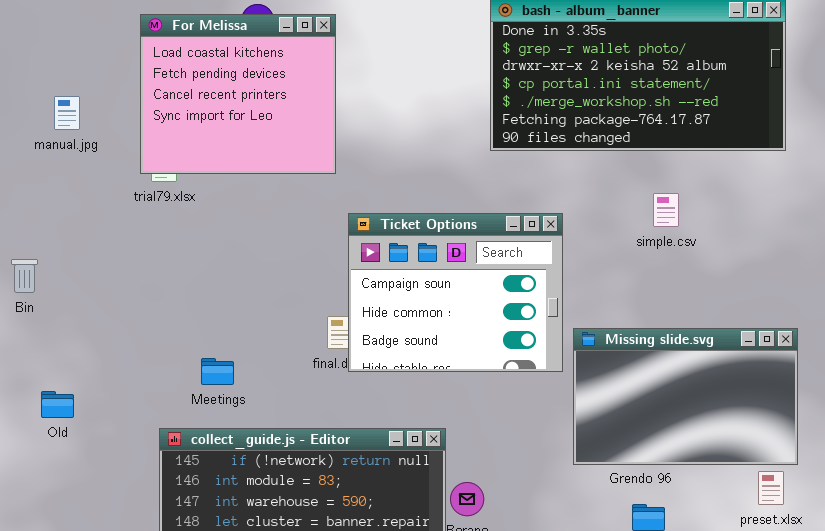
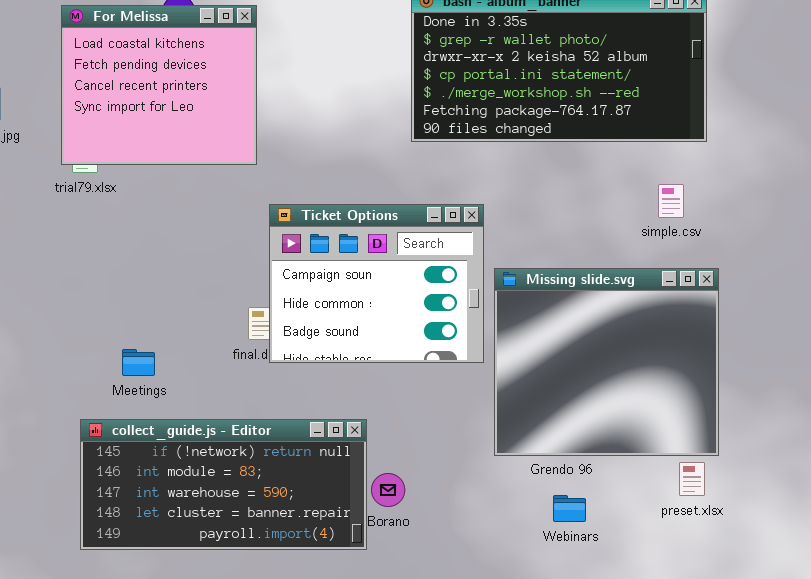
simple.csv: [653,193,679,227] -> [658,184,684,218], moved
Missing slide.svg: [573,328,798,465] -> [494,268,719,456], resized

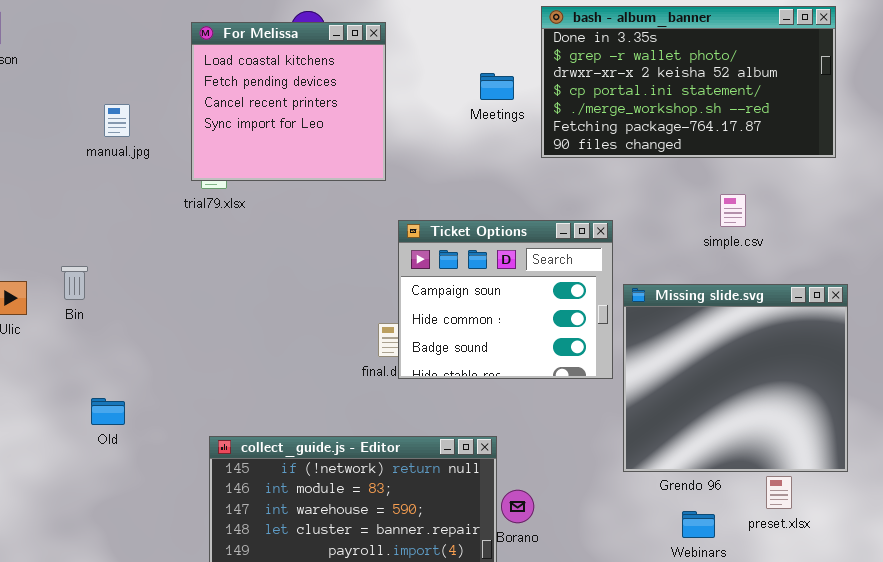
simple.csv: [658,184,684,218] -> [720,194,746,227], moved
Meetings: [122,349,155,376] -> [480,73,514,100], moved
preset.xlsx: [679,462,705,496] -> [766,476,792,509], moved

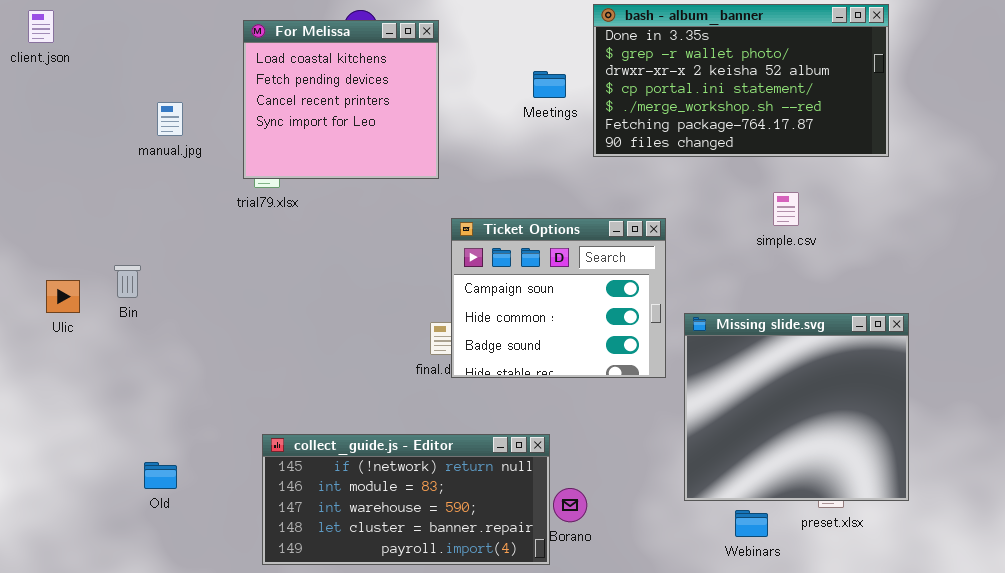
Missing slide.svg: [623,284,848,472] -> [684,313,909,501], moved
Old: [91,398,125,425] -> [144,462,177,489], moved

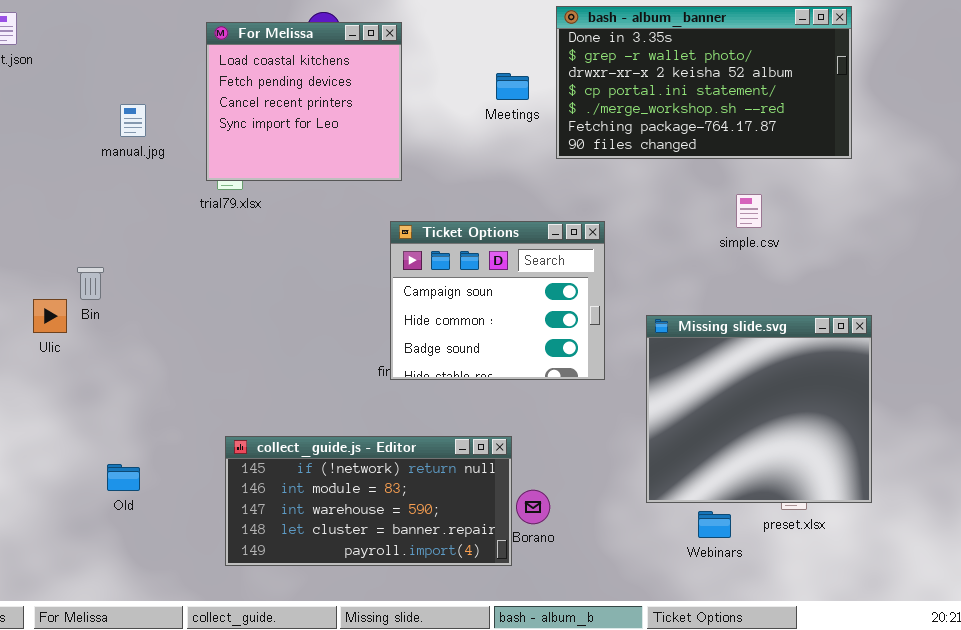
Ticket Options: [451,218,666,378] -> [390,221,605,380], moved
Ulic: [46,280,80,313] -> [33,299,67,333], moved

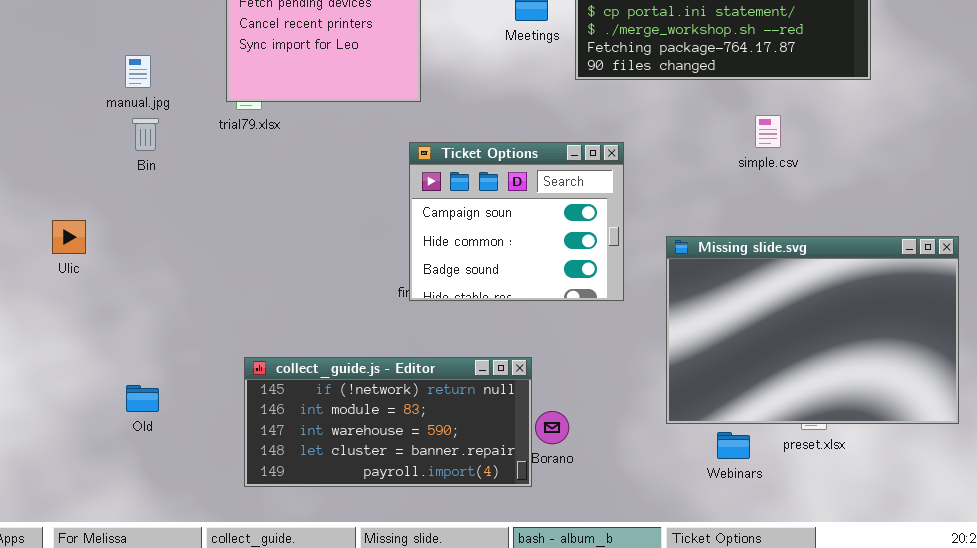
manual.jpg: [120,104,146,137] -> [125,55,151,88], moved
Bin: [77,267,104,300] -> [132,118,159,151], moved
Missing slide.svg: [646,315,872,503] -> [666,236,959,424], resized

